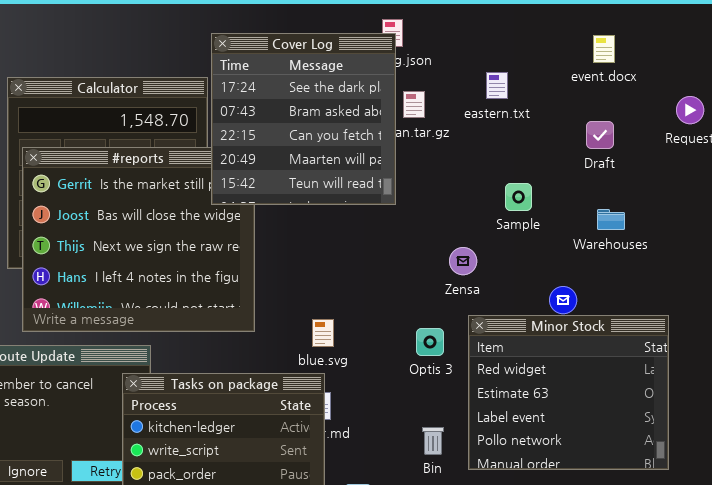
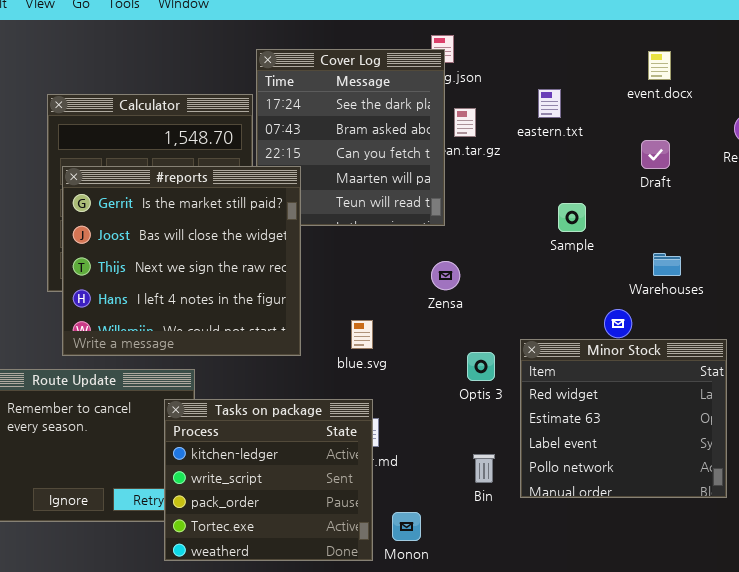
#reports: [22,147,255,332] -> [62,166,301,356], raised
Warehouses: [597,209,625,230] -> [653,253,681,276], moved
Zensa: [449,247,477,275] -> [431,261,460,290], moved
blue.svg: [312,319,334,347] -> [351,320,373,349], moved

